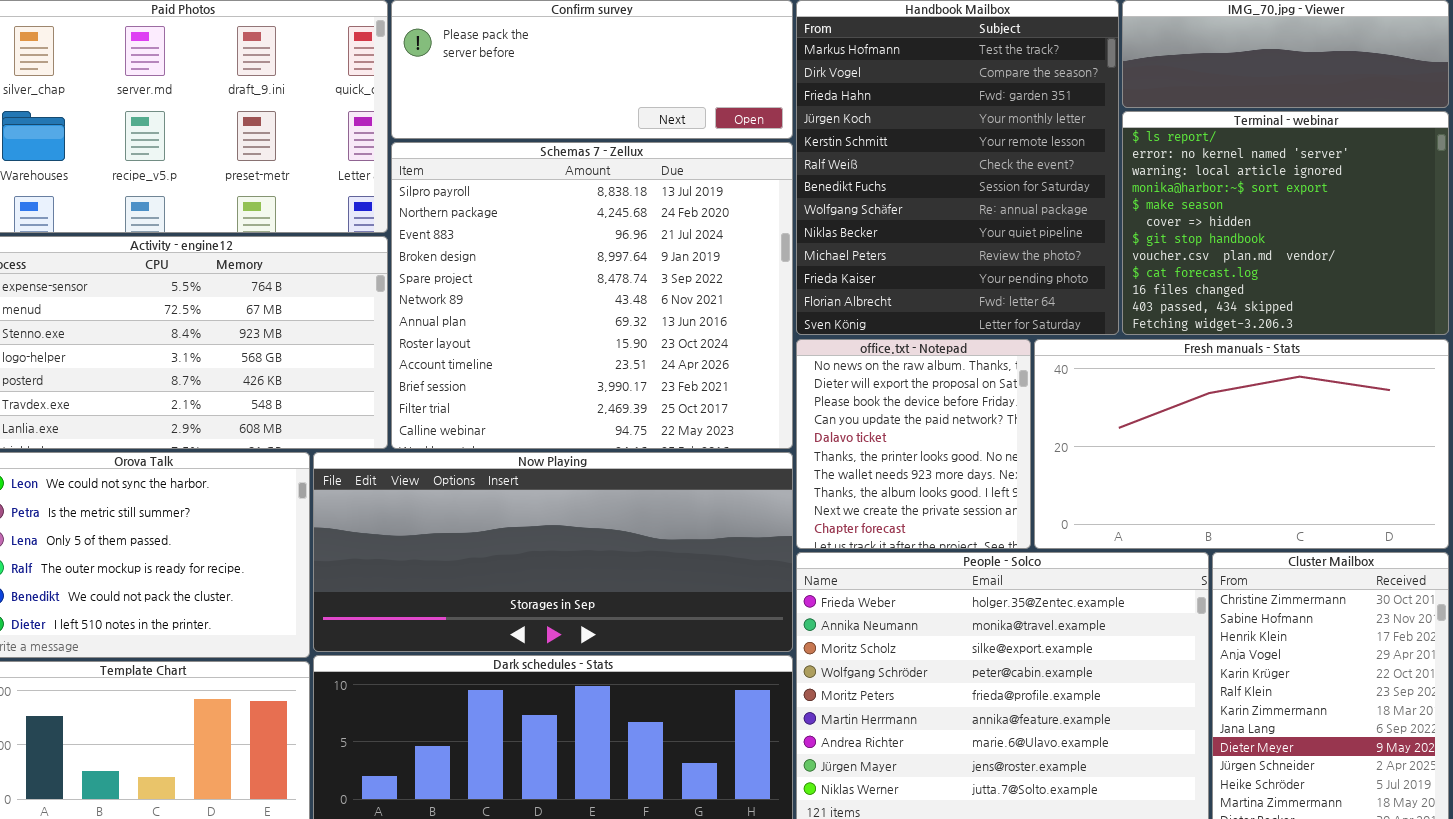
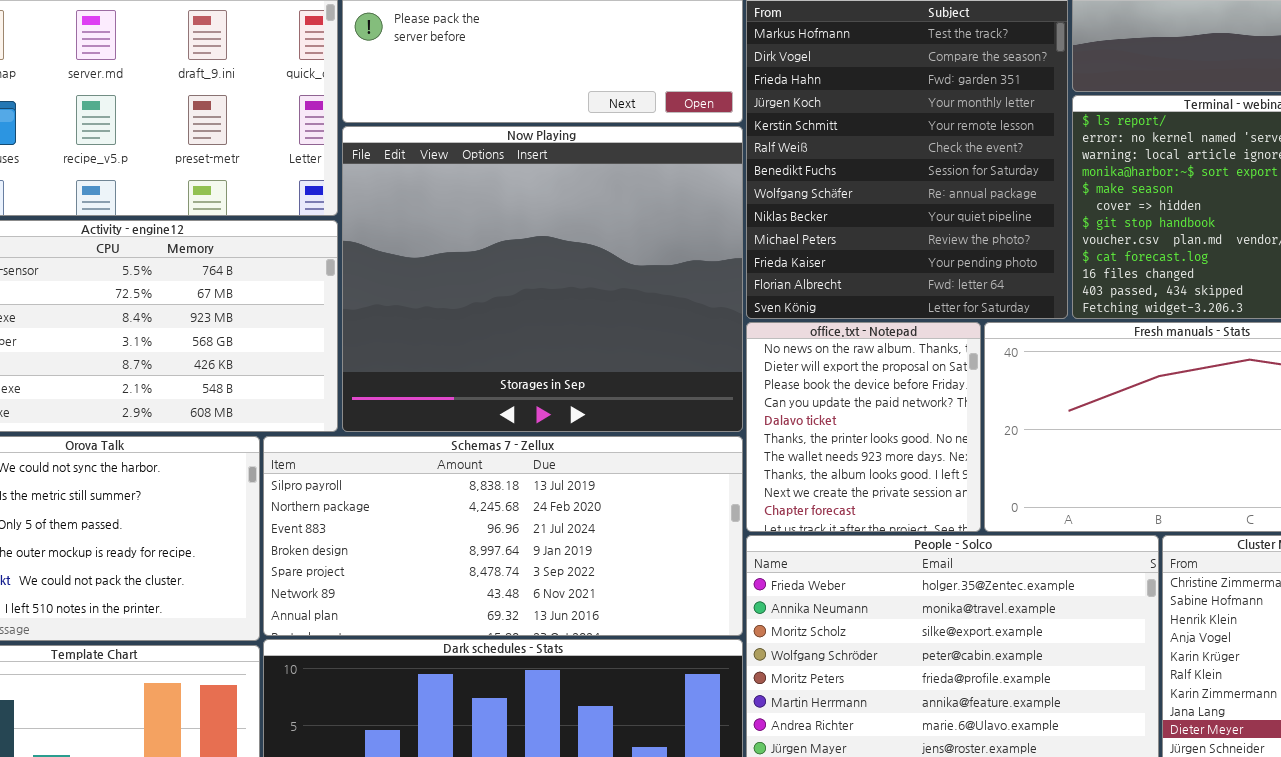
Schemas 7 - Zellux: [391,142,793,449] -> [263,436,743,636], moved, resized
Now Playing: [313,452,793,652] -> [342,126,743,432], moved, resized

